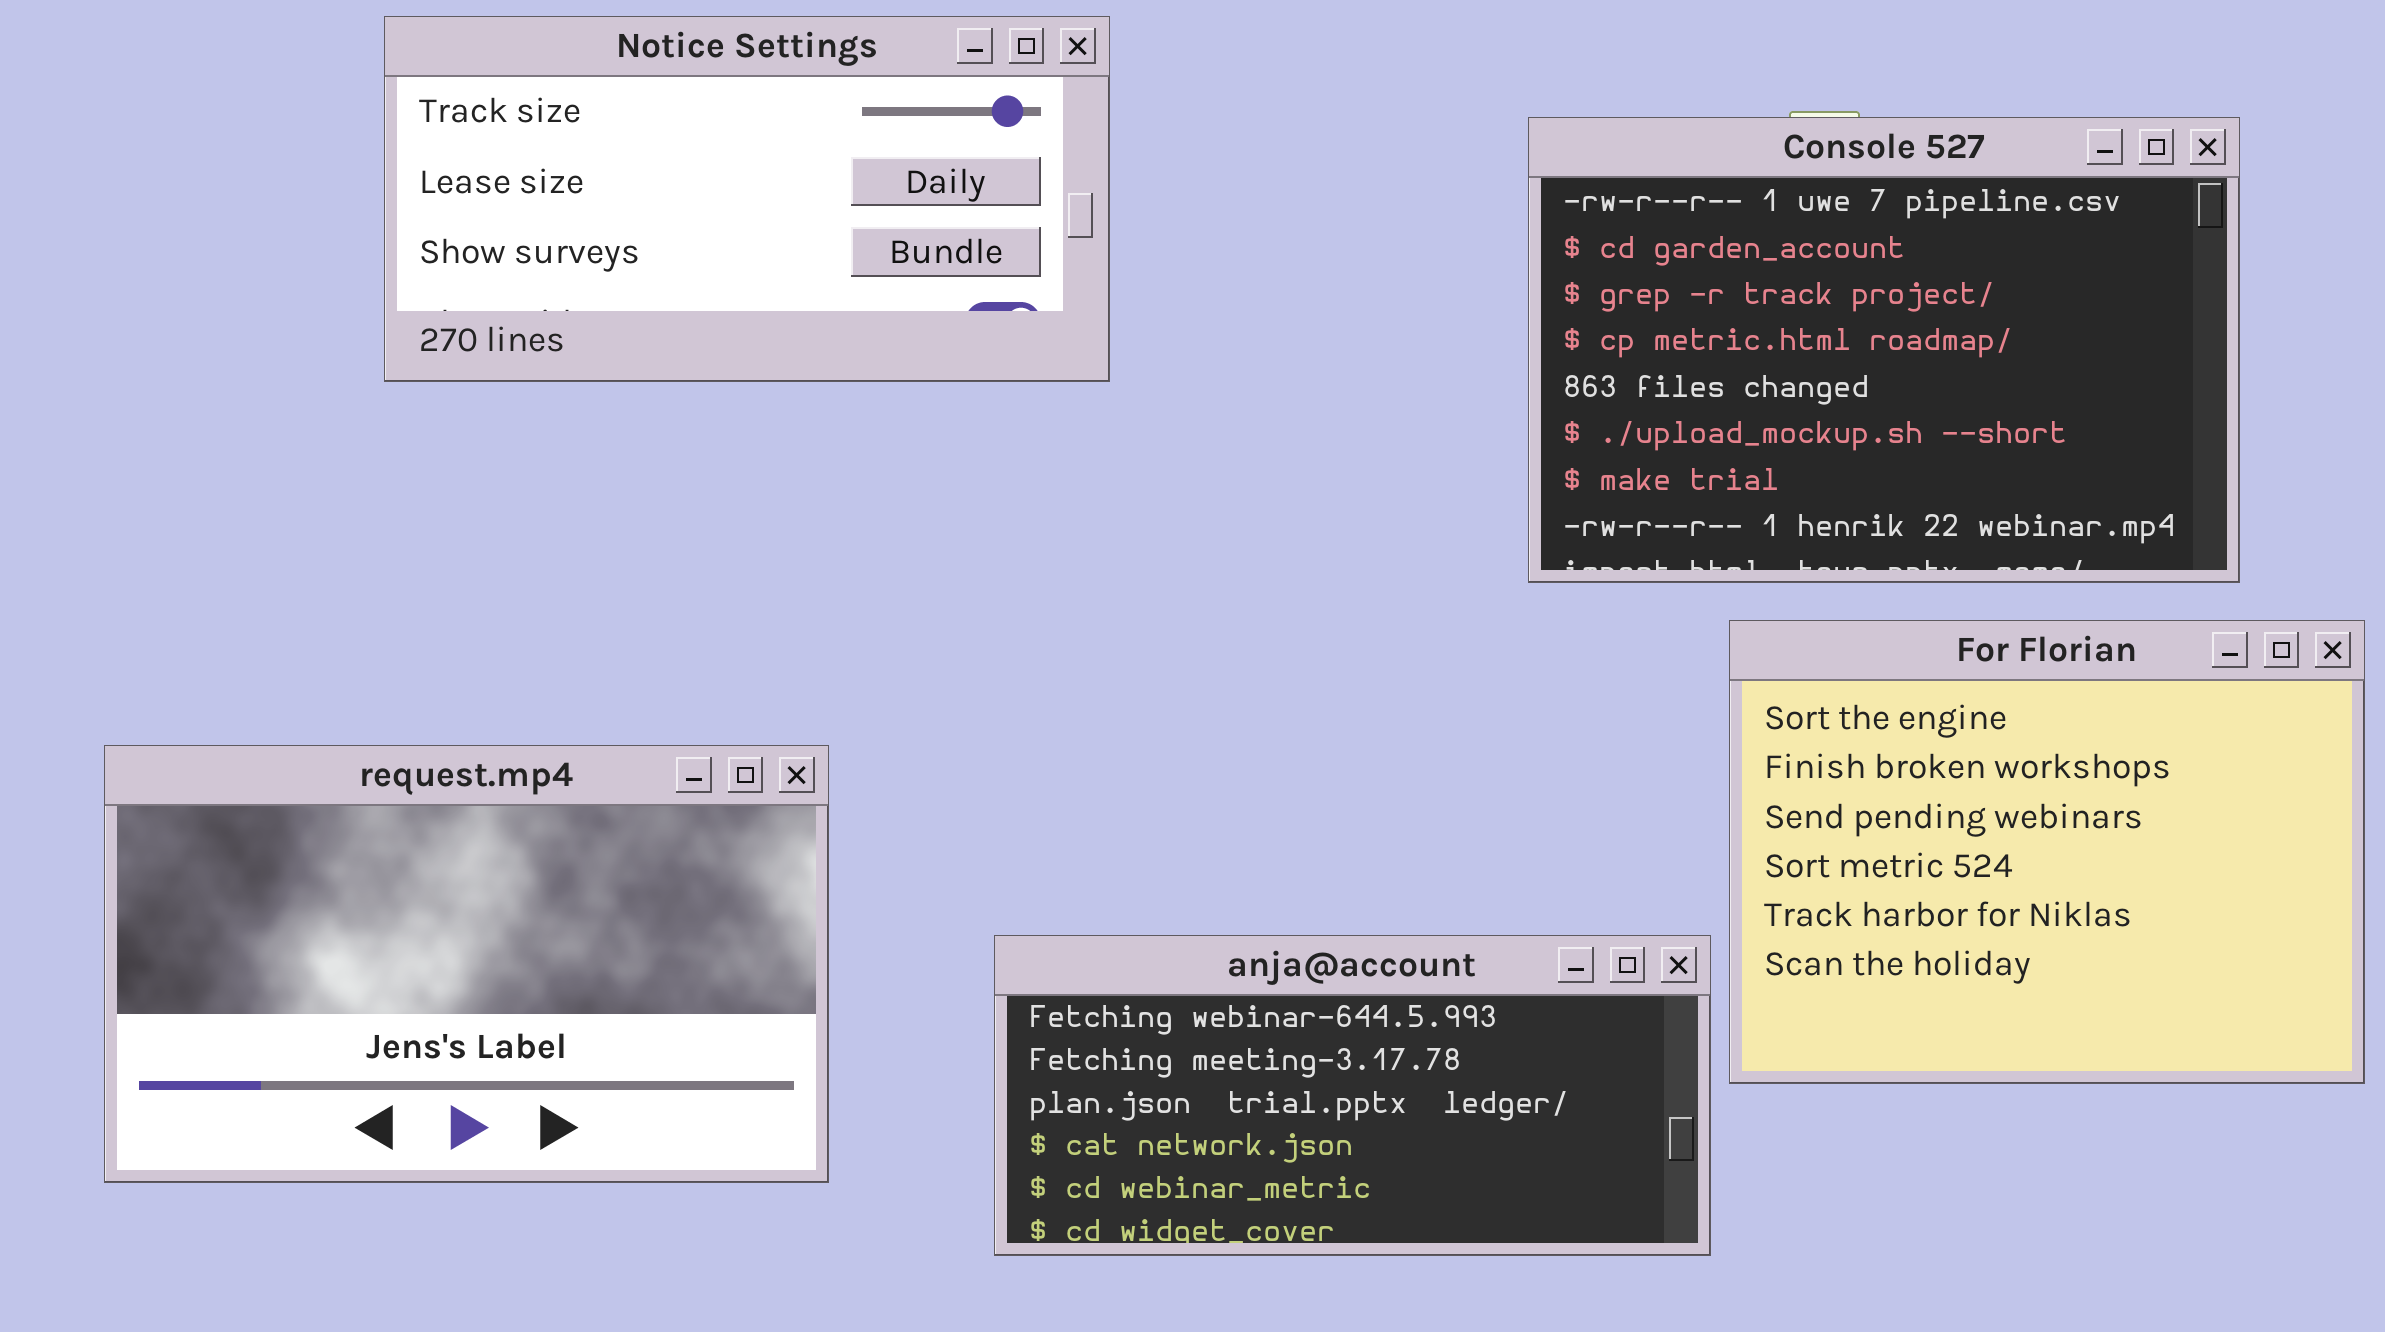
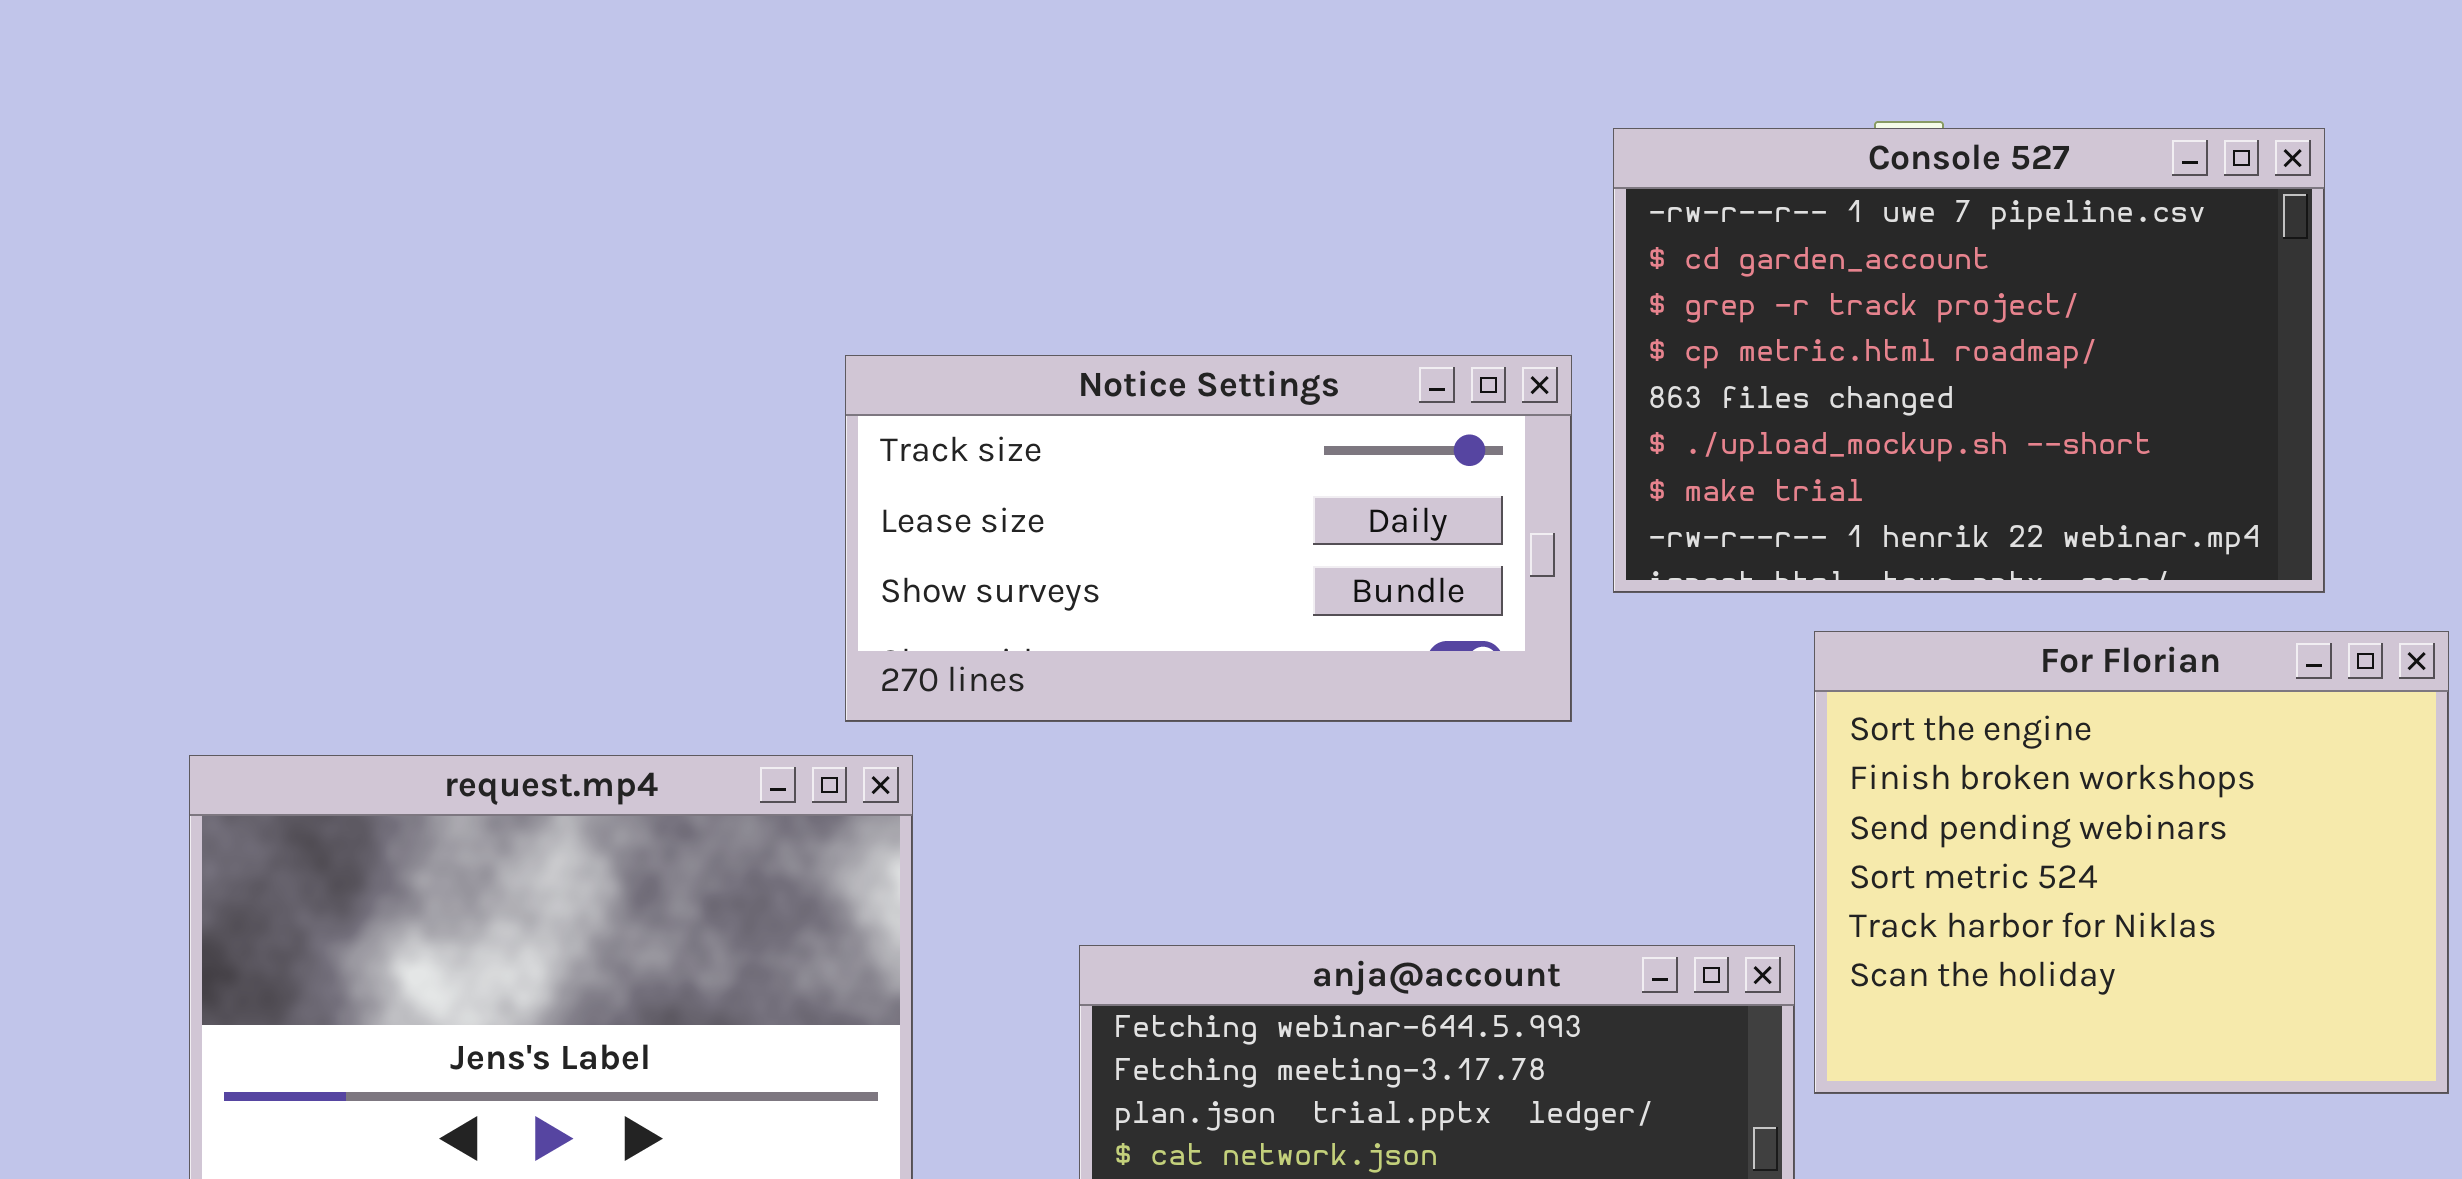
Notice Settings: [384,16,1110,382] -> [845,355,1572,722], moved

